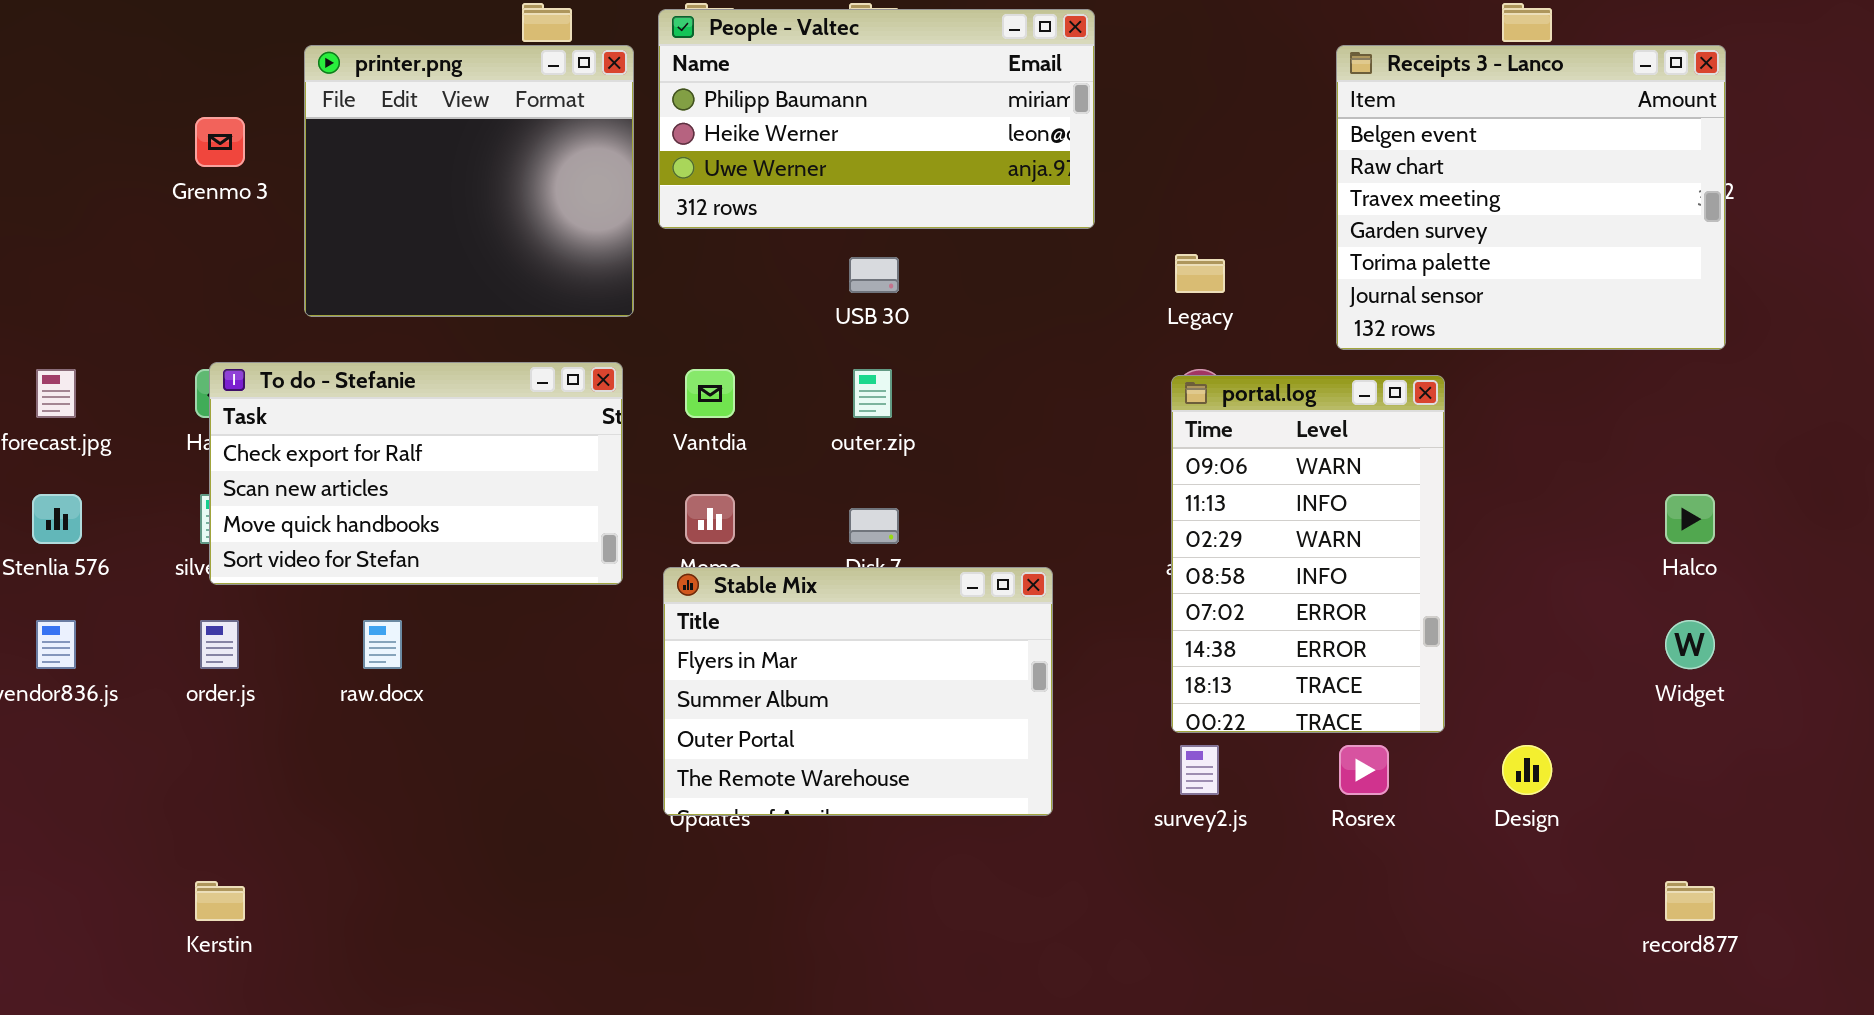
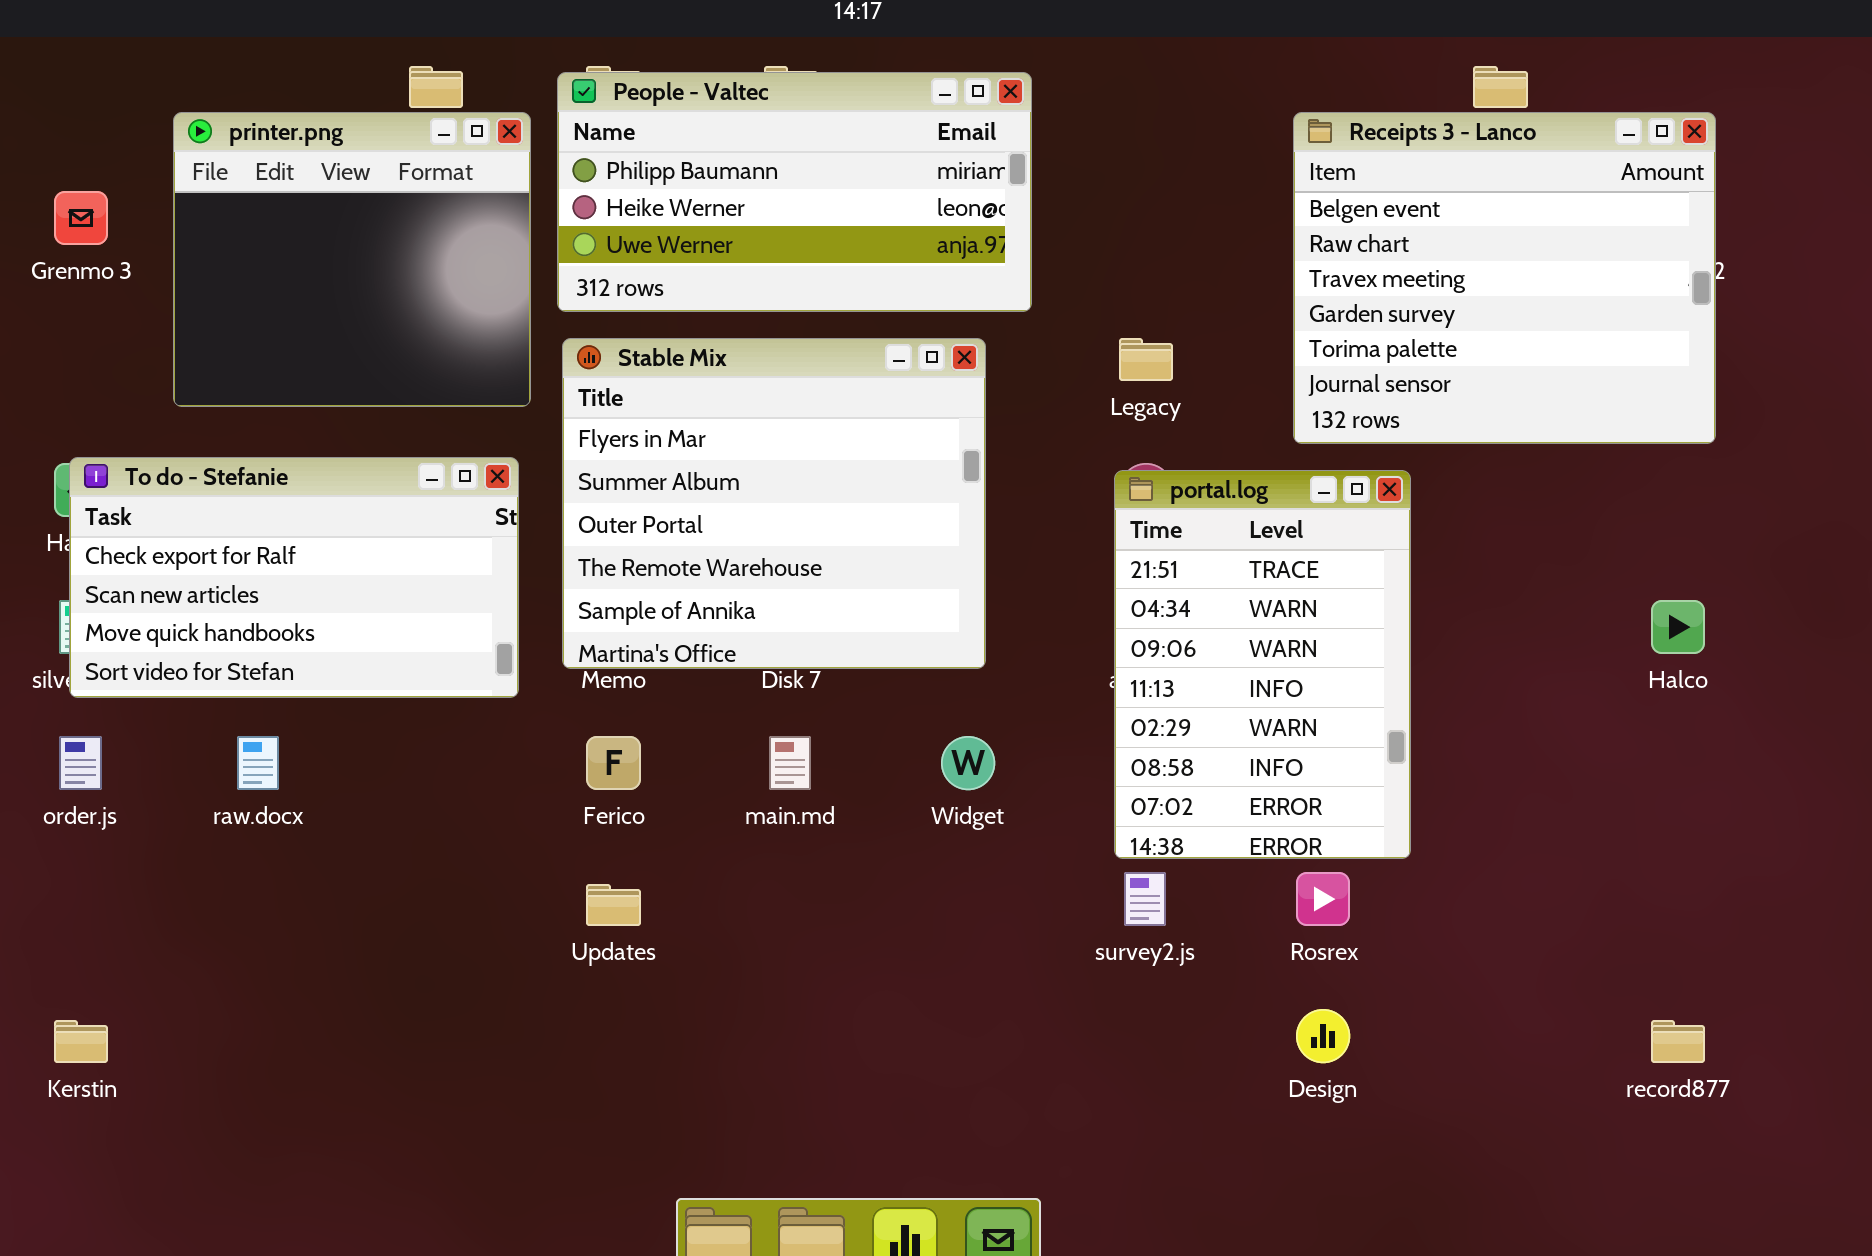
portal.log: [1171,375,1445,733] -> [1114,470,1411,859], scrolled up 2 rows
Stable Mix: [663,567,1053,816] -> [562,338,986,669], moved, resized
Widget: [1665,620,1715,669] -> [941,736,995,790], moved
Design: [1502,745,1552,795] -> [1296,1009,1350,1063], moved

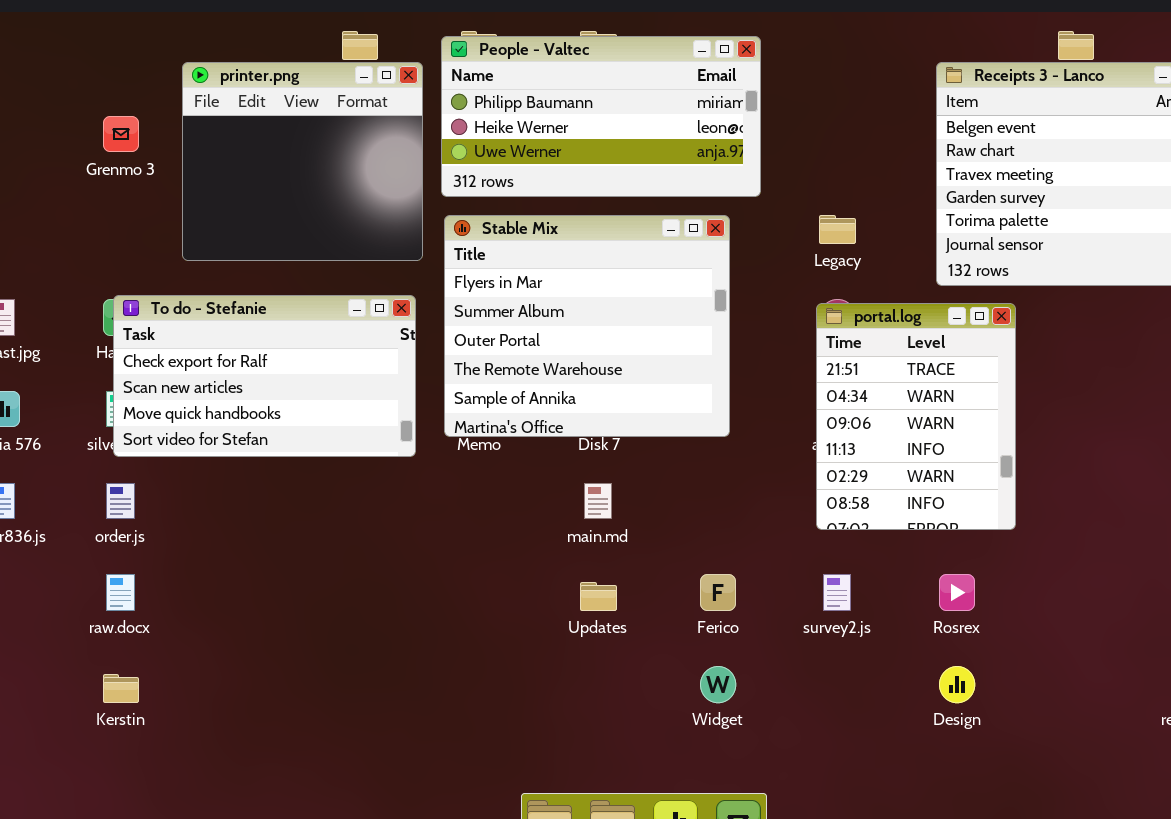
portal.log: [1114,470,1411,859] -> [816,303,1016,530], resized
raw.docx: [237,736,279,790] -> [106,574,135,611], moved
Ferico: [586,736,641,790] -> [700,574,736,611], moved
Widget: [941,736,995,790] -> [700,666,736,703], moved
Updates: [586,884,641,926] -> [580,582,617,611], moved

